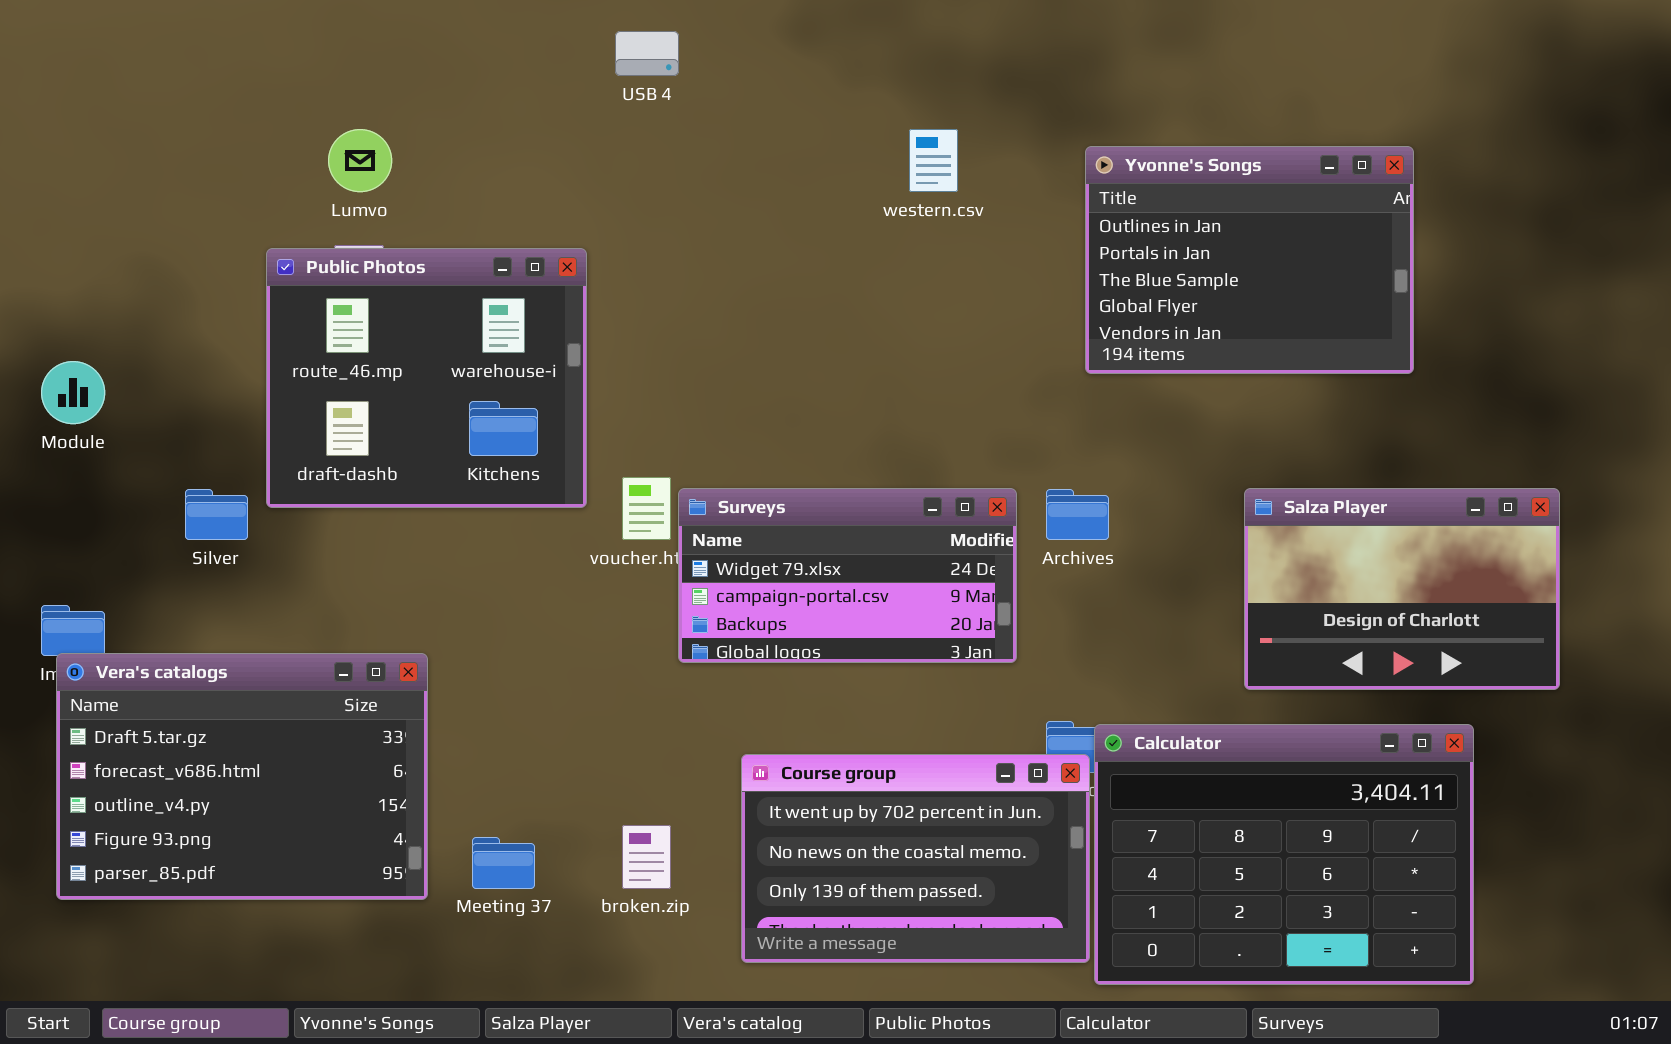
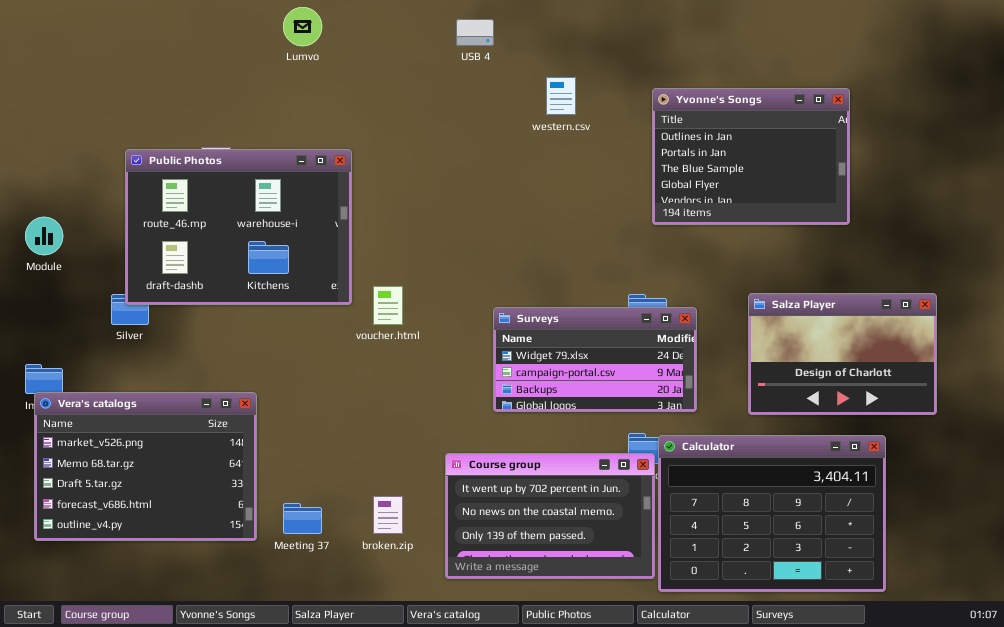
USB 4: [615,31,679,76] -> [456,19,494,46], moved
Lumvo: [328,129,392,192] -> [283,7,322,46], moved
Public Photos: [266,248,587,508] -> [125,149,352,305], resized
Surveys: [678,488,1017,663] -> [493,307,697,412], moved
Vera's catalogs: [56,653,428,900] -> [34,392,257,541], scrolled up 2 rows

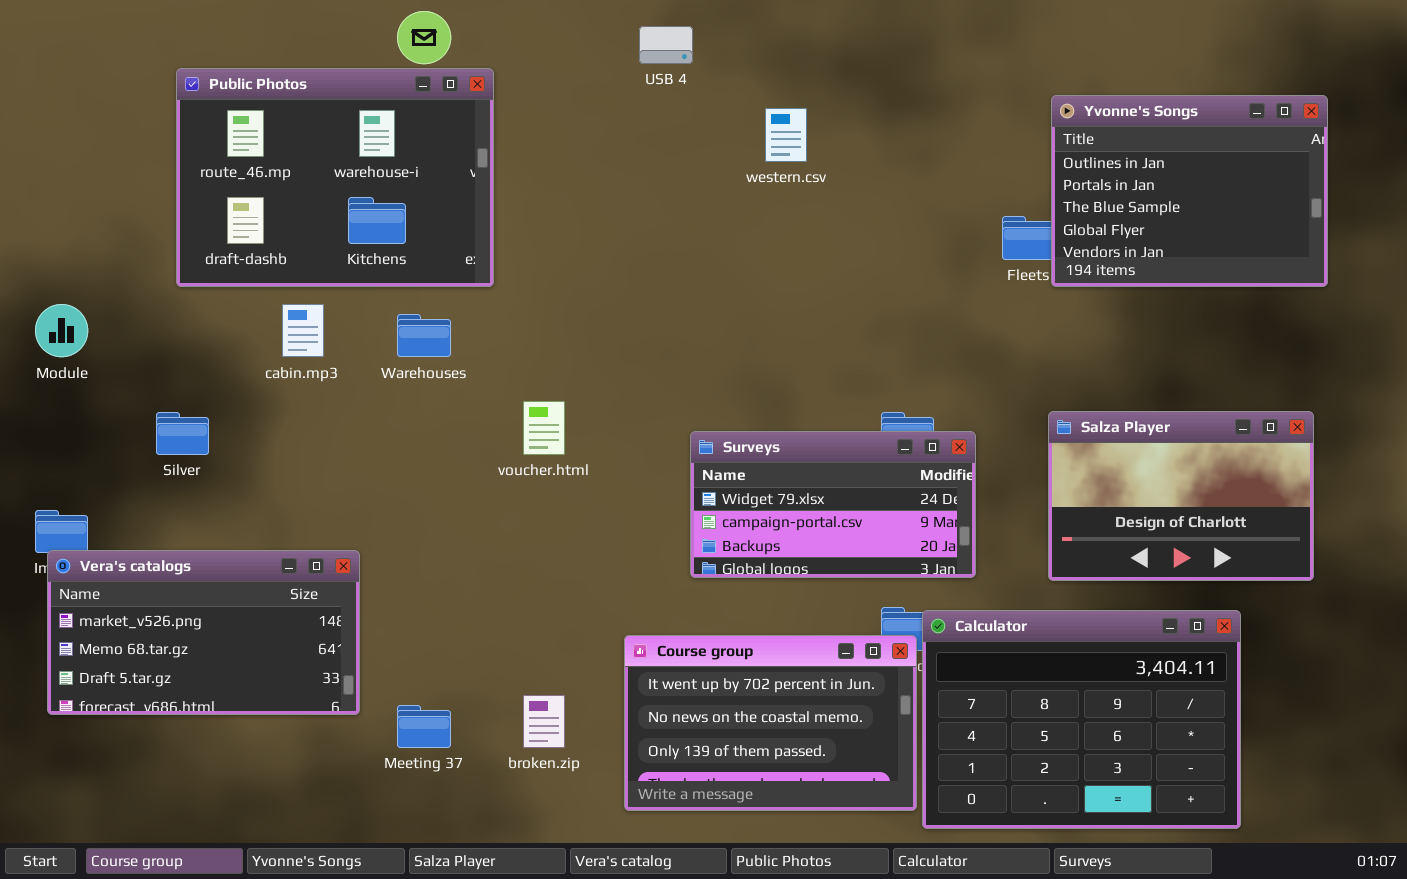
Yvonne's Songs: [652,88,850,225] -> [1051,95,1328,287], moved
Public Photos: [125,149,352,305] -> [176,68,494,287], moved
Vera's catalogs: [34,392,257,541] -> [47,550,360,715], resized

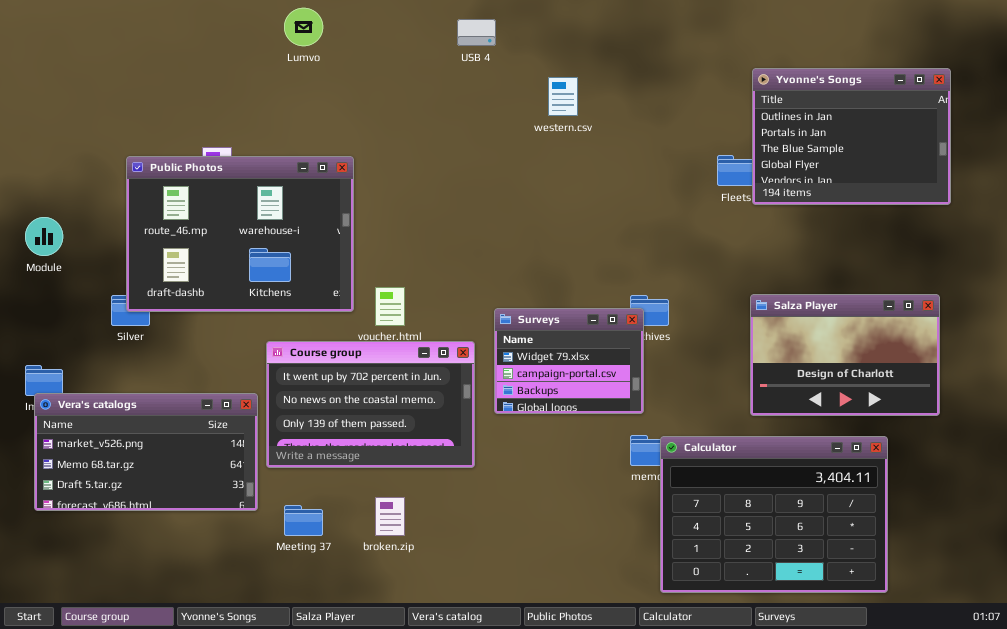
Public Photos: [176,68,494,287] -> [126,156,354,312], moved
Surveys: [690,431,976,578] -> [494,308,644,414], resized
Course group: [624,635,917,811] -> [266,341,475,468], moved

